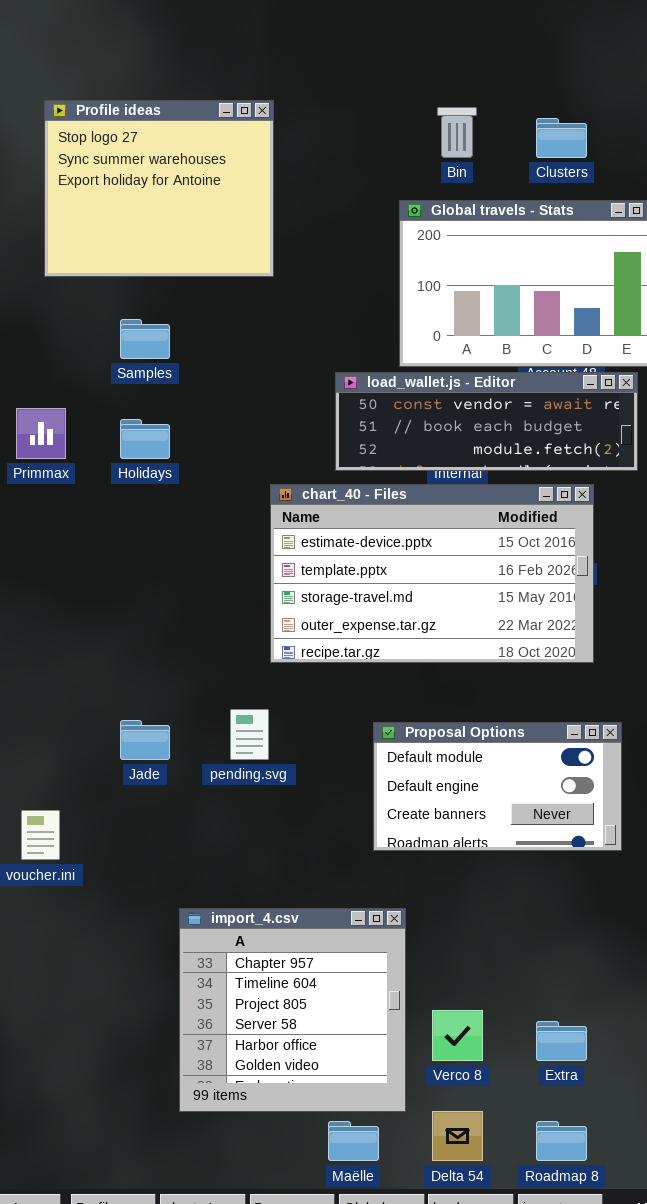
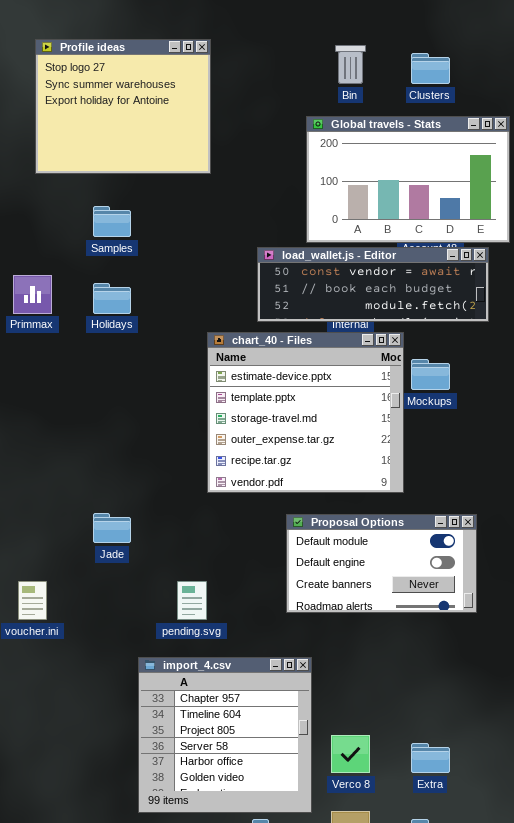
chart_40 - Files: [270,484,594,663] -> [207,332,404,493], resized
pending.svg: [230,709,269,760] -> [177,581,207,620], moved

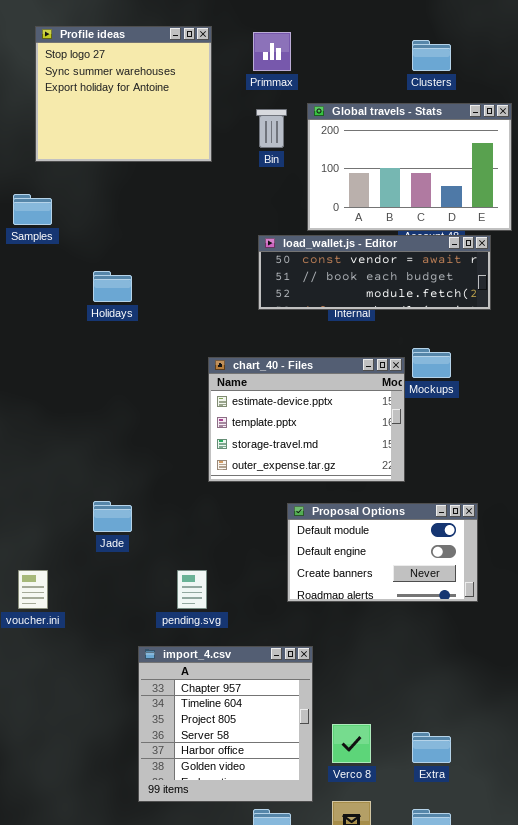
Bin: [335,45,366,84] -> [256,109,287,148], moved
Samples: [93,206,131,237] -> [13,194,52,225], moved
Primmax: [13,275,52,314] -> [253,32,291,71], moved
chart_40 - Files: [207,332,404,493] -> [208,357,405,482], resized

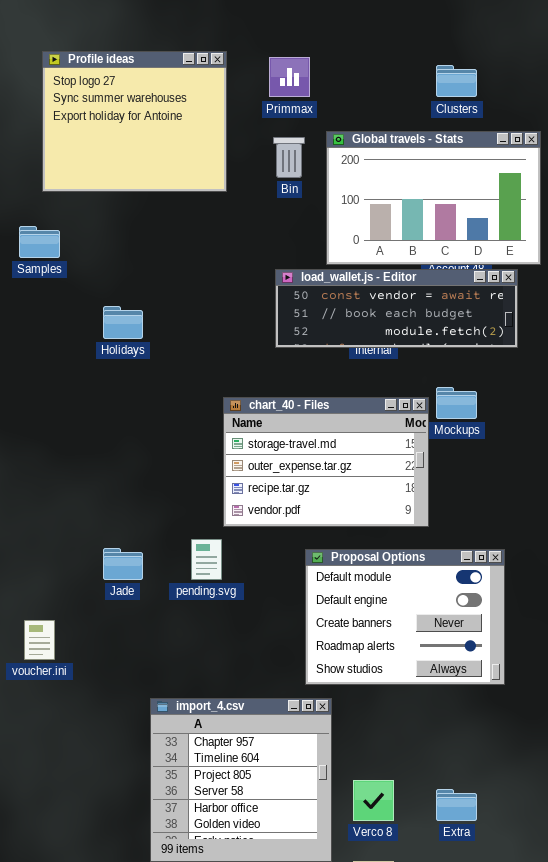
chart_40 - Files: [208,357,405,482] -> [223,397,429,527], scrolled down 2 rows
Proposal Options: [287,503,478,602] -> [305,549,505,685], resized
pending.svg: [177,570,207,609] -> [191,539,222,580], moved

